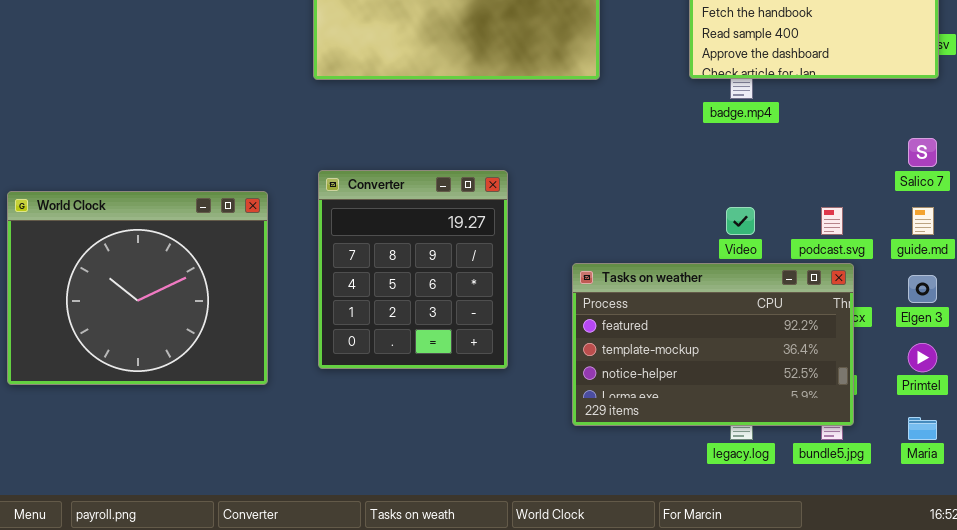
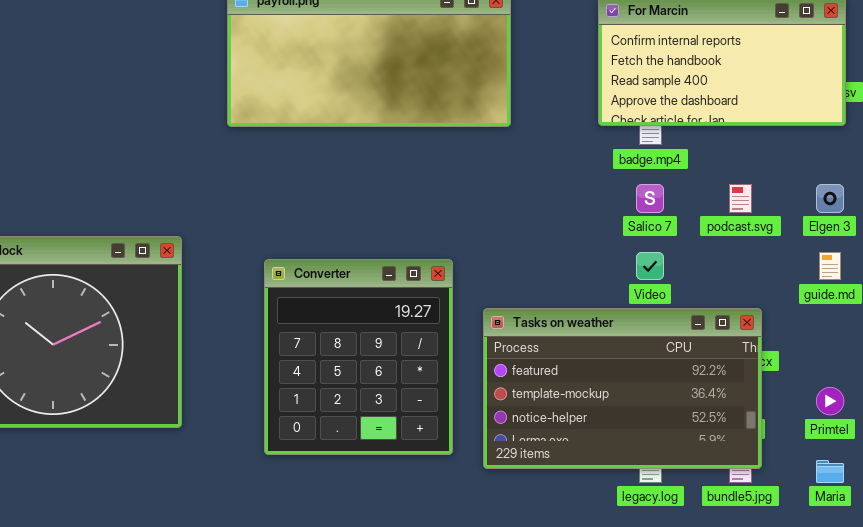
Salico 7: [908,138,937,167] -> [636,184,664,213], moved
Converter: [318,170,508,369] -> [264,259,453,455], moved
podcast.svg: [821,207,843,235] -> [729,184,752,213], moved
Elgen 3: [908,275,937,303] -> [816,184,844,213], moved

